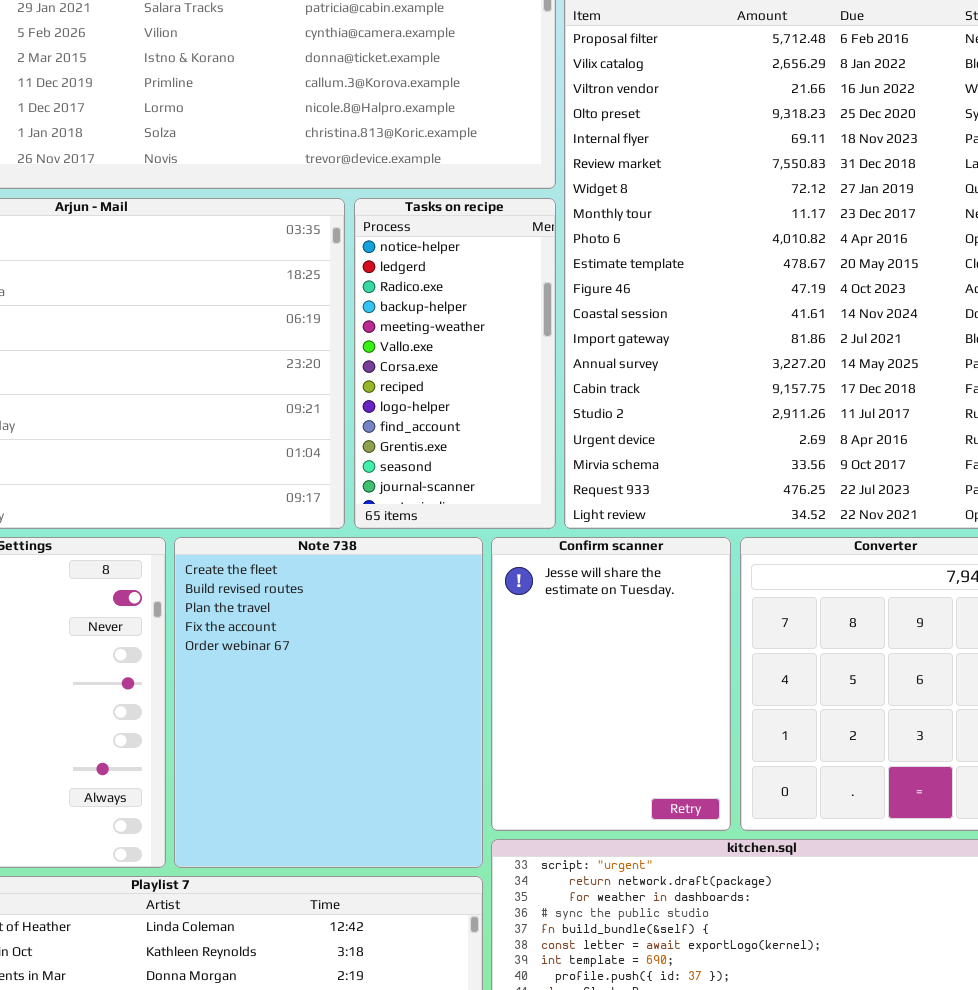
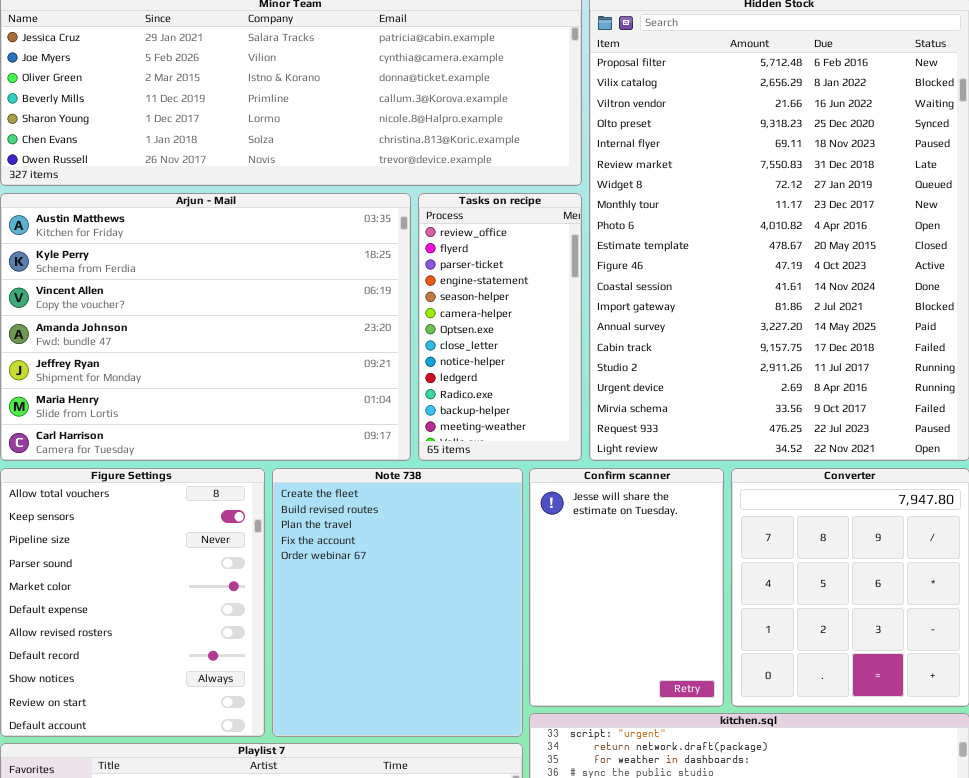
Tasks on recipe: [354,198,556,529] -> [418,193,582,461], scrolled up 8 rows

